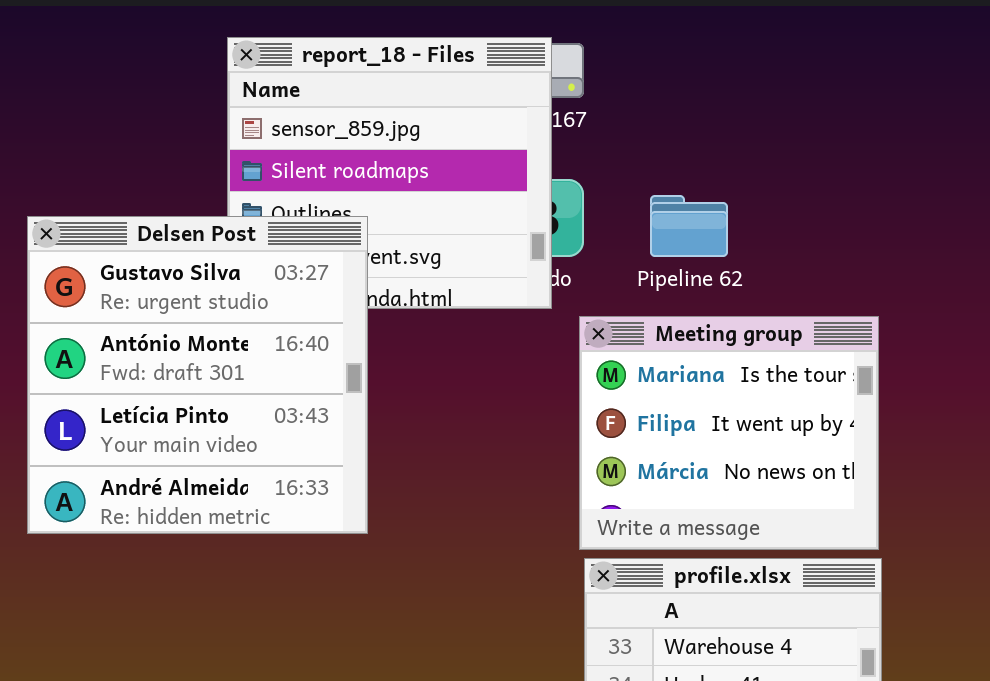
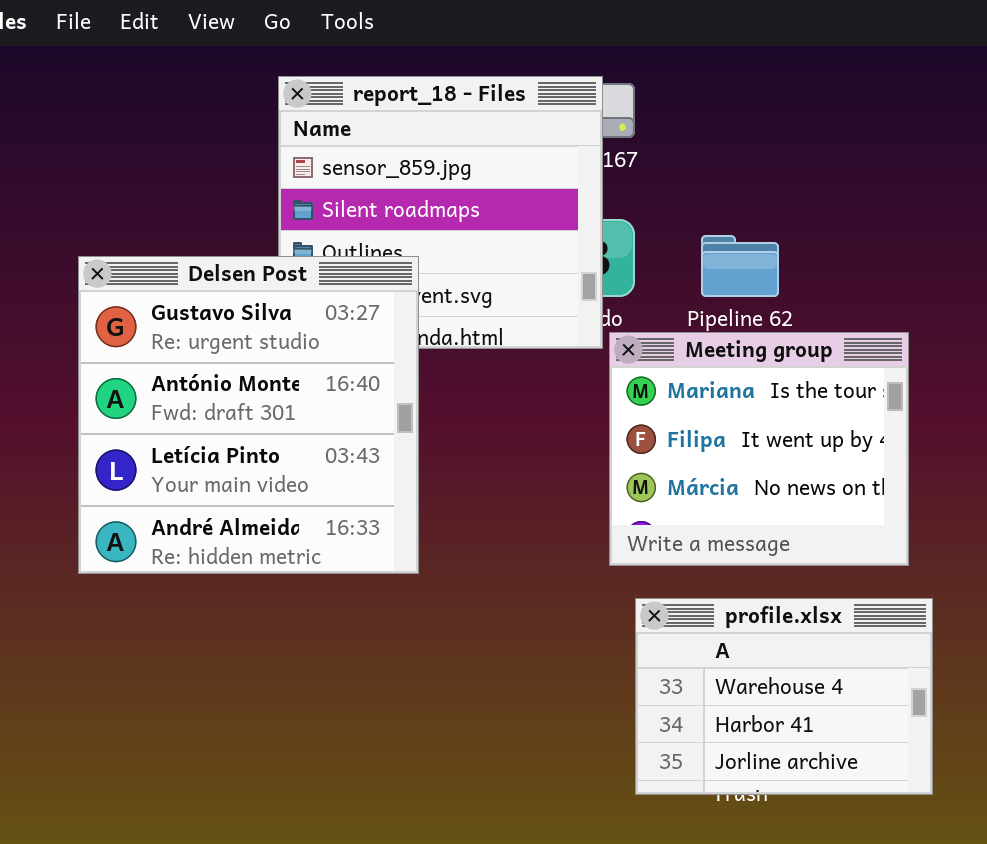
Meeting group: [579,316,879,550] -> [609,332,909,566], moved

